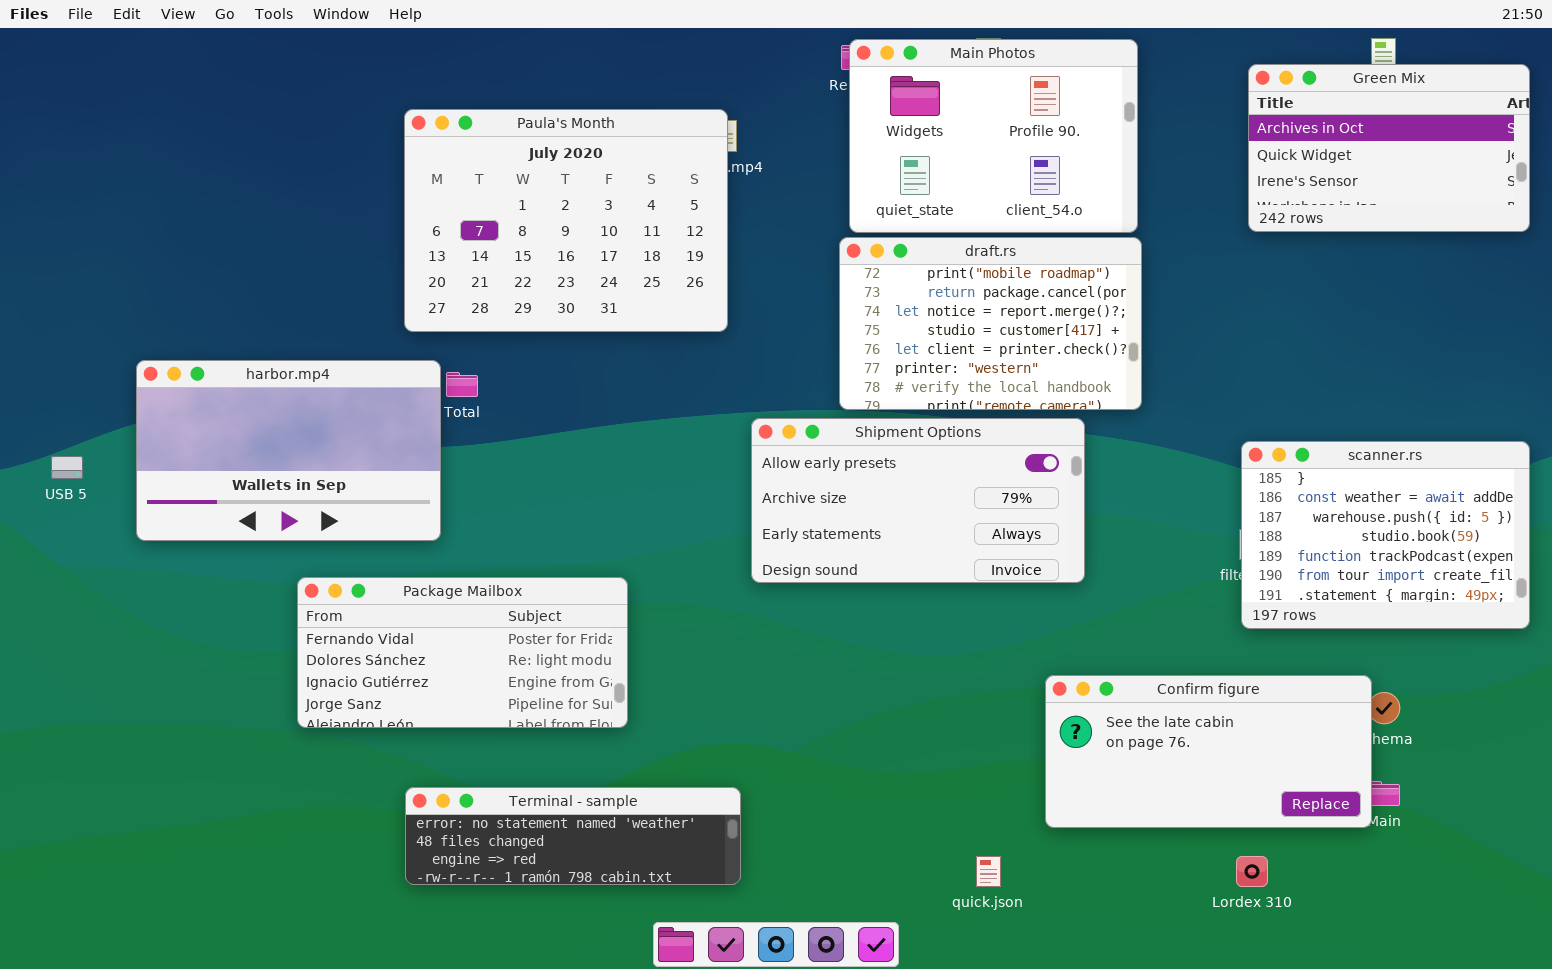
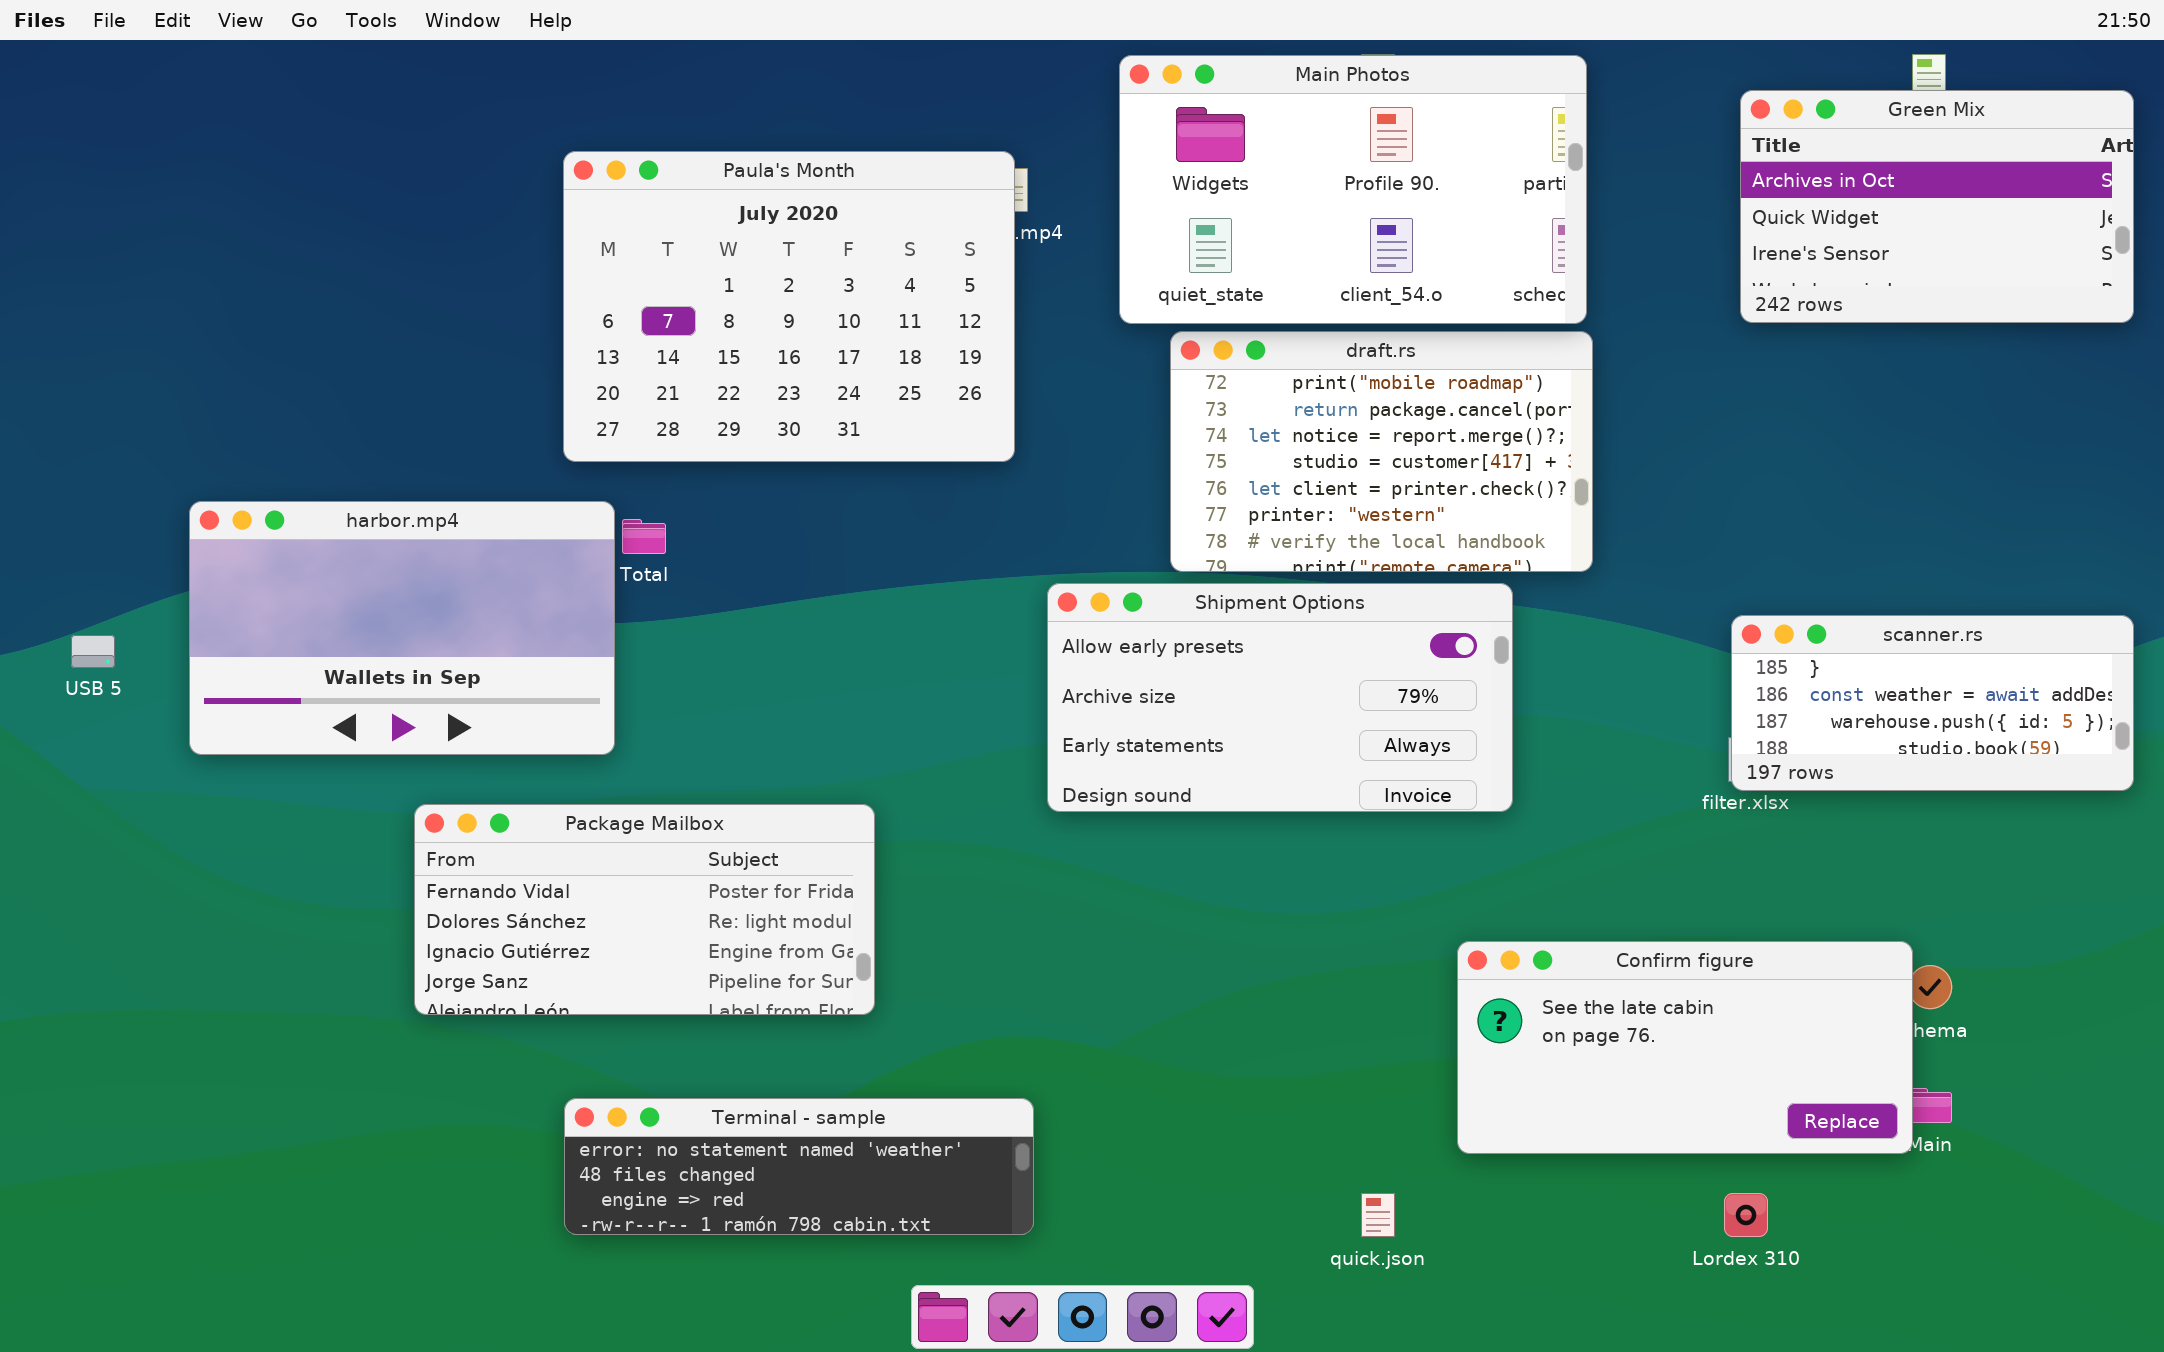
Main Photos: [849,39,1138,233] -> [1119,55,1587,324], resized
scanner.rs: [1241,441,1530,629] -> [1731,615,2134,791], resized

